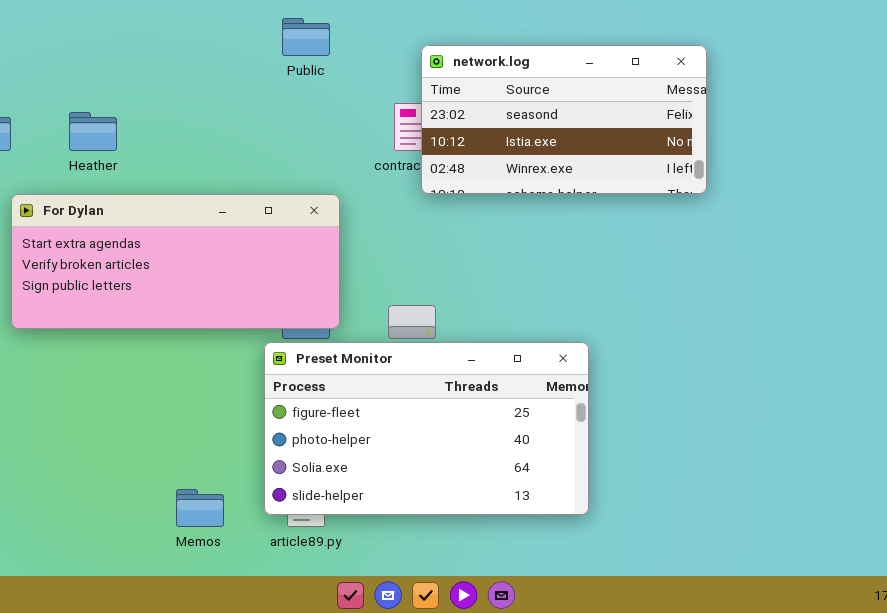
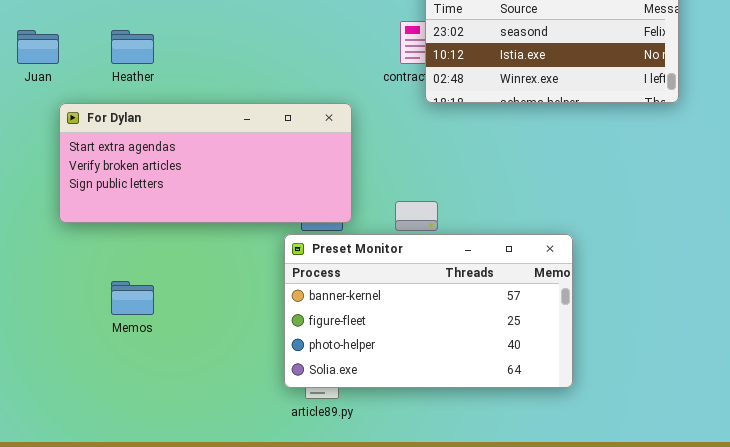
Preset Monitor: [264,342,589,515] -> [284,234,573,388], scrolled up 1 row
Memos: [176,489,224,527] -> [111,281,154,315], moved

